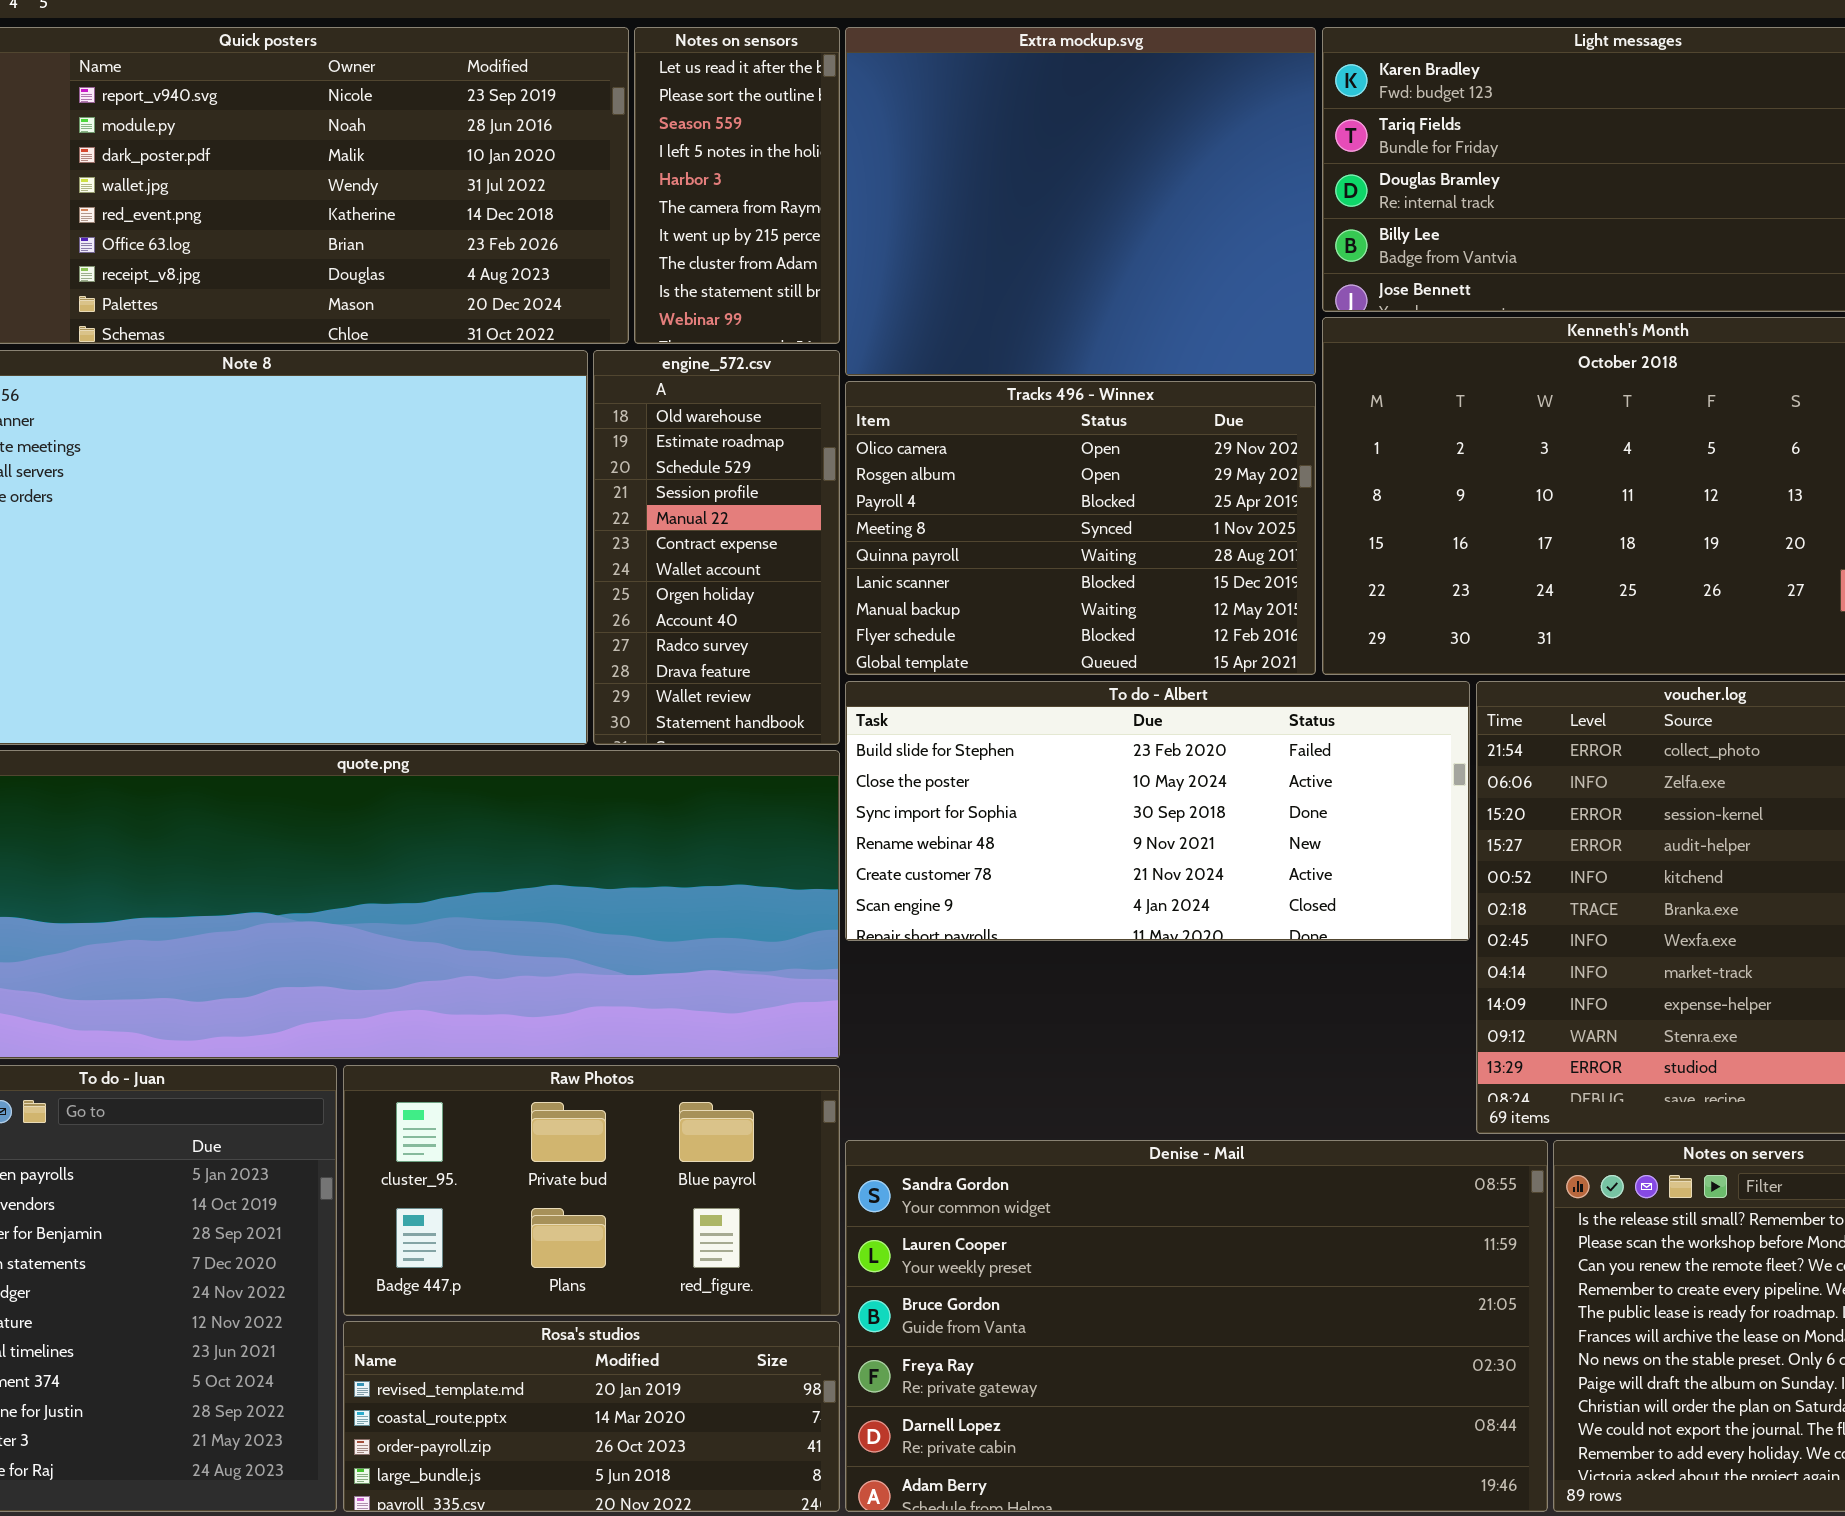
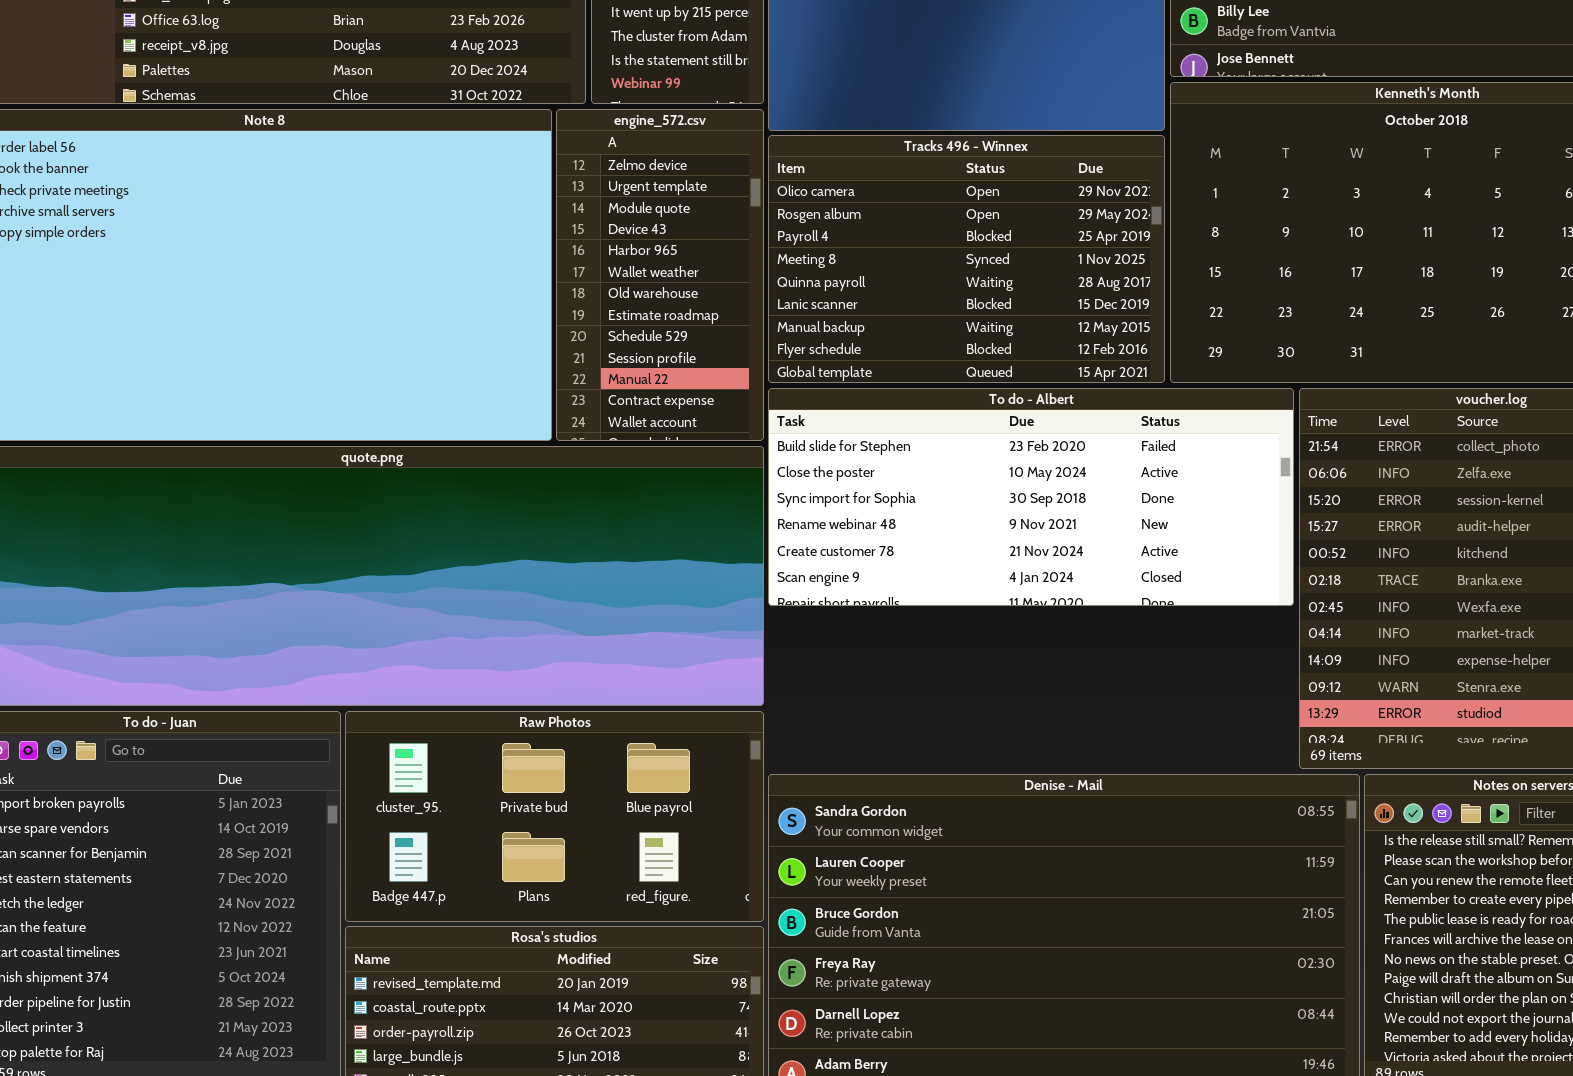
engine_572.csv: [593,350,840,745] -> [556,109,764,441], scrolled up 6 rows

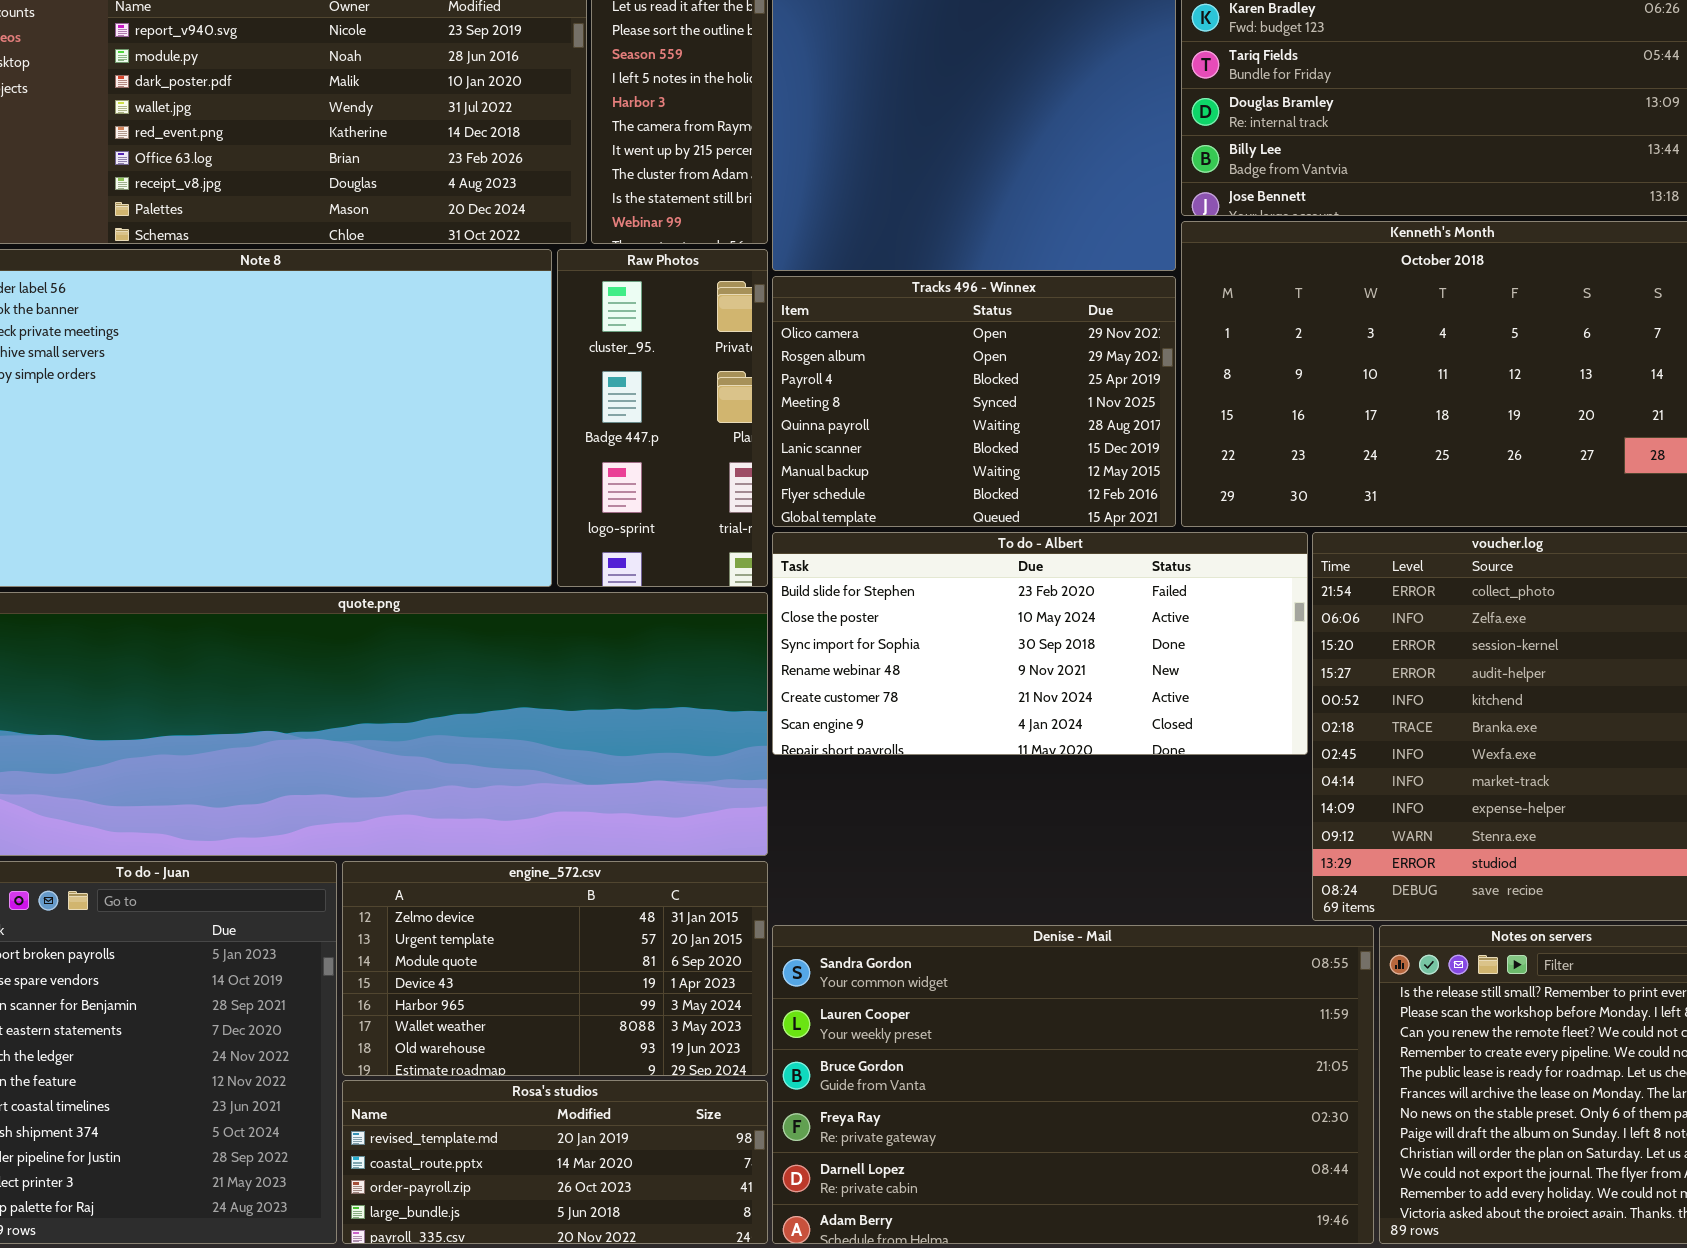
engine_572.csv: [556,109,764,441] -> [342,861,768,1076], moved, resized
Raw Photos: [345,711,764,922] -> [557,249,768,587], moved, resized

